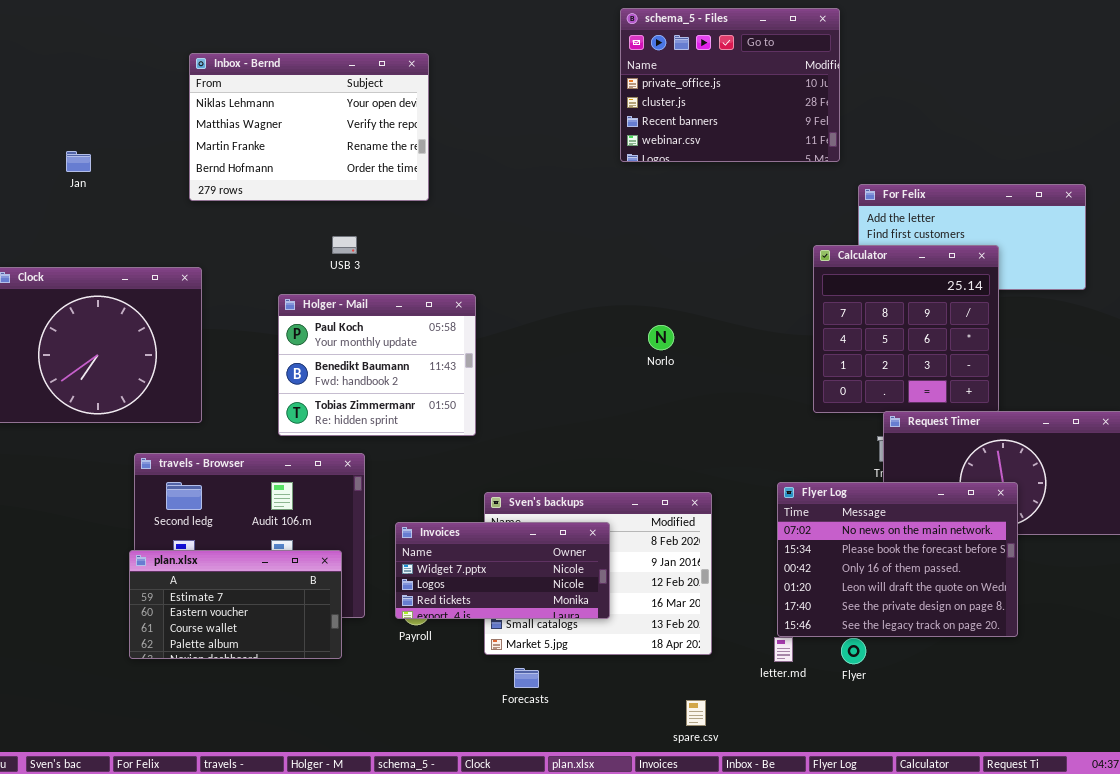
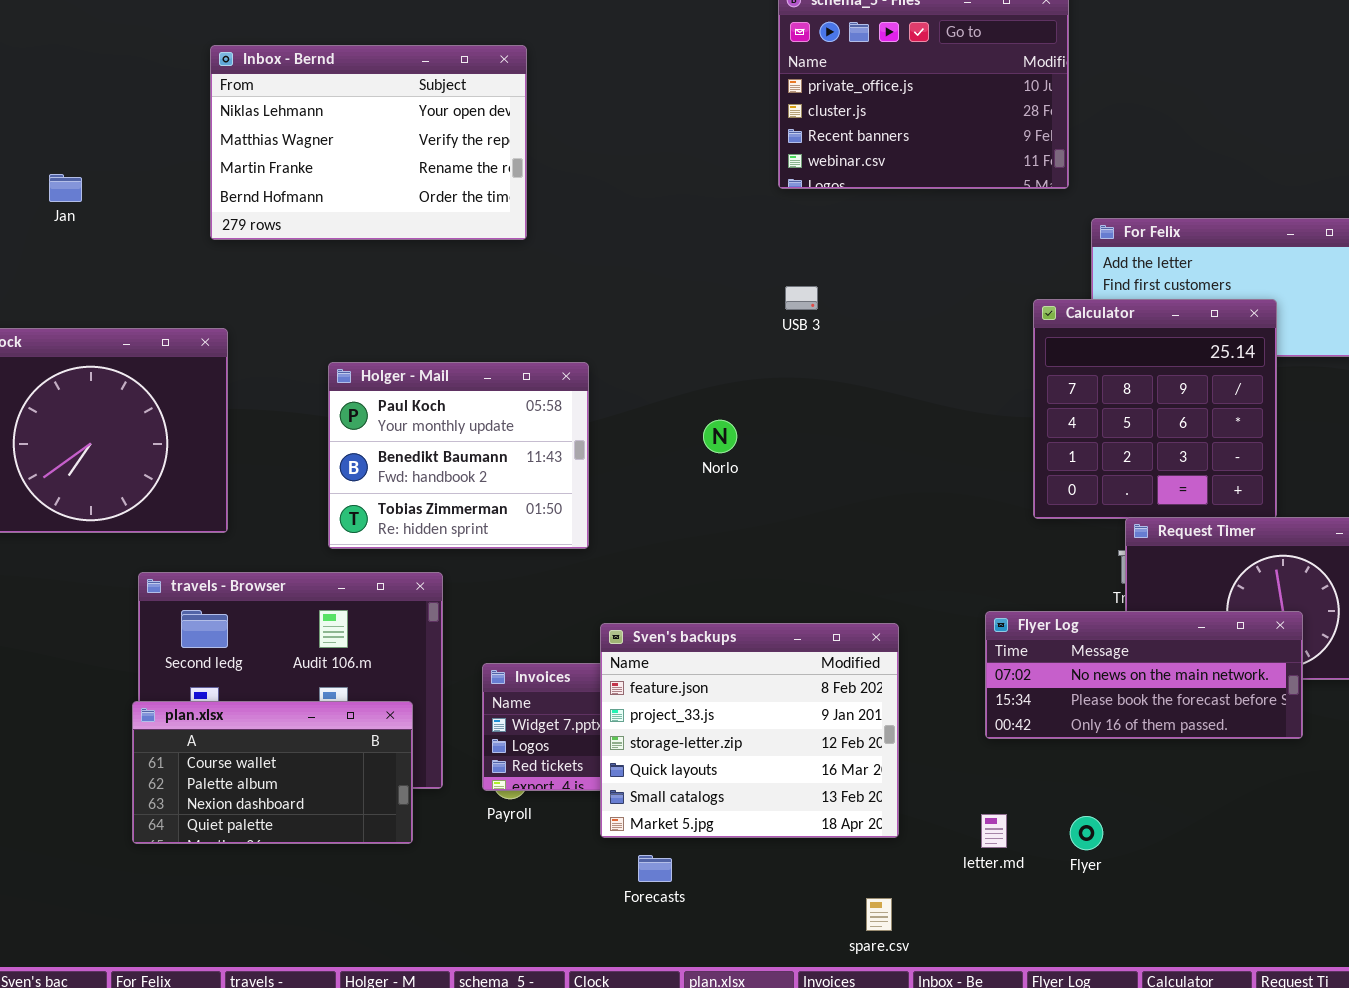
USB 3: [332,236,357,254] -> [785,286,818,310], moved
Norlo: [648,325,674,350] -> [703,420,737,453], moved
Flyer Log: [777,482,1018,637] -> [985,611,1303,739], resized
Sven's backups: [484,492,712,655] -> [600,623,899,838], raised
plan.xlsx: [129,550,342,659] -> [132,701,413,844], scrolled down 2 rows

